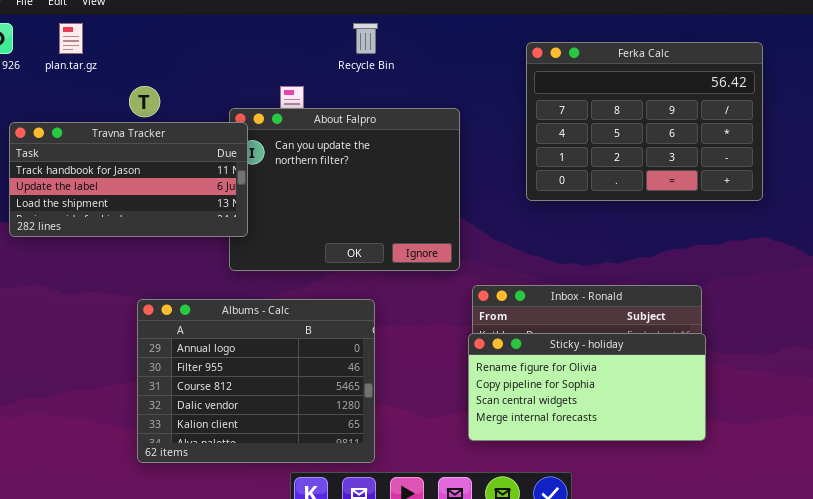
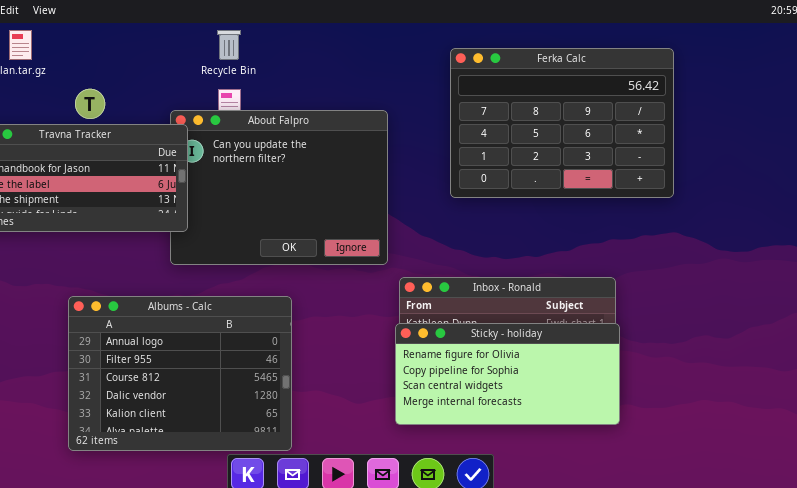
Recycle Bin: [353,23,378,54] -> [217,30,241,60], moved
Albums - Calc: [137,299,375,463] -> [68,296,292,451], moved

